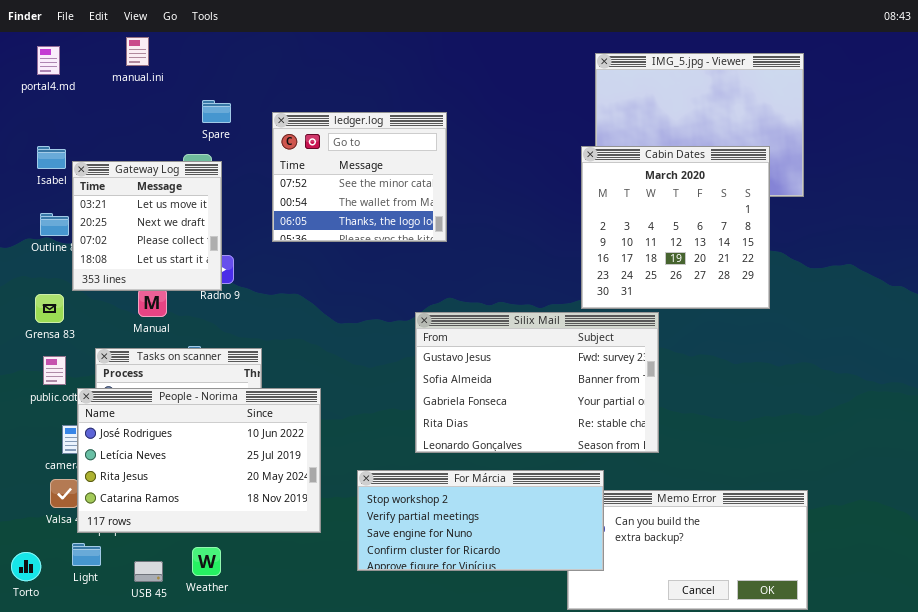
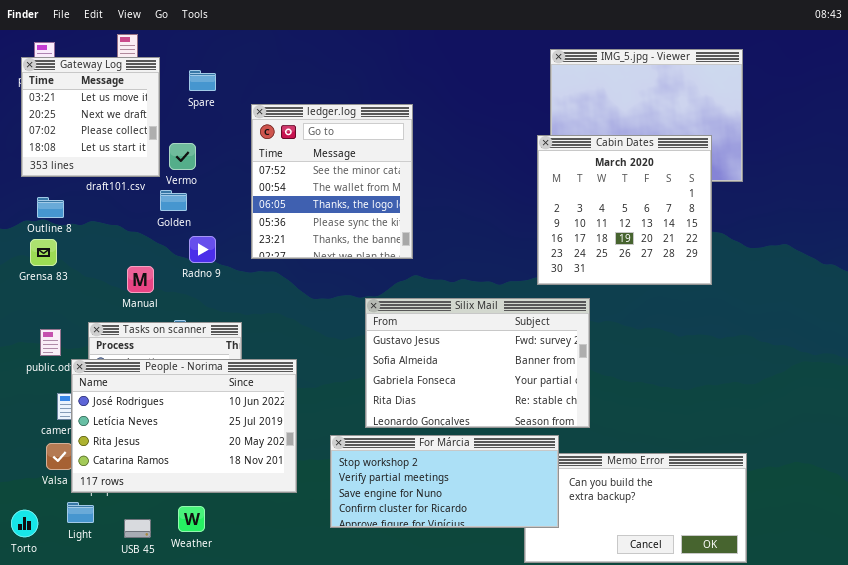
Spare: [202,100,231,123] -> [189,70,216,91], moved
ledger.log: [272,112,447,242] -> [251,104,413,259], resized
Gateway Log: [72,161,222,291] -> [21,57,160,177], moved
Grensa 83: [35,294,64,323] -> [30,239,57,266], moved
Silix Mail: [415,312,659,453] -> [365,298,590,428], moved

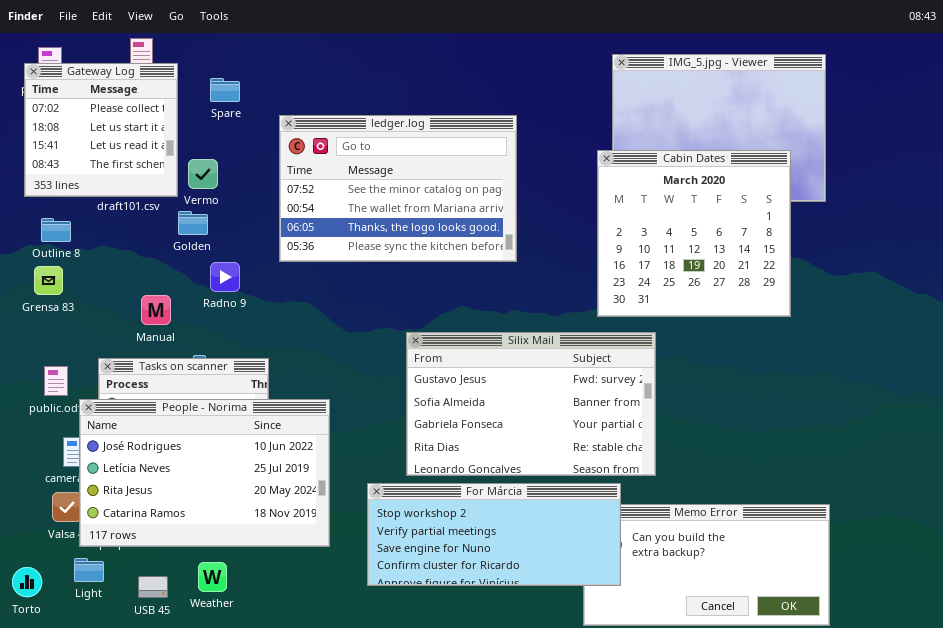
Gateway Log: [21,57,160,177] -> [24,63,178,197], scrolled down 2 rows
ledger.log: [251,104,413,259] -> [279,115,517,262], resized

